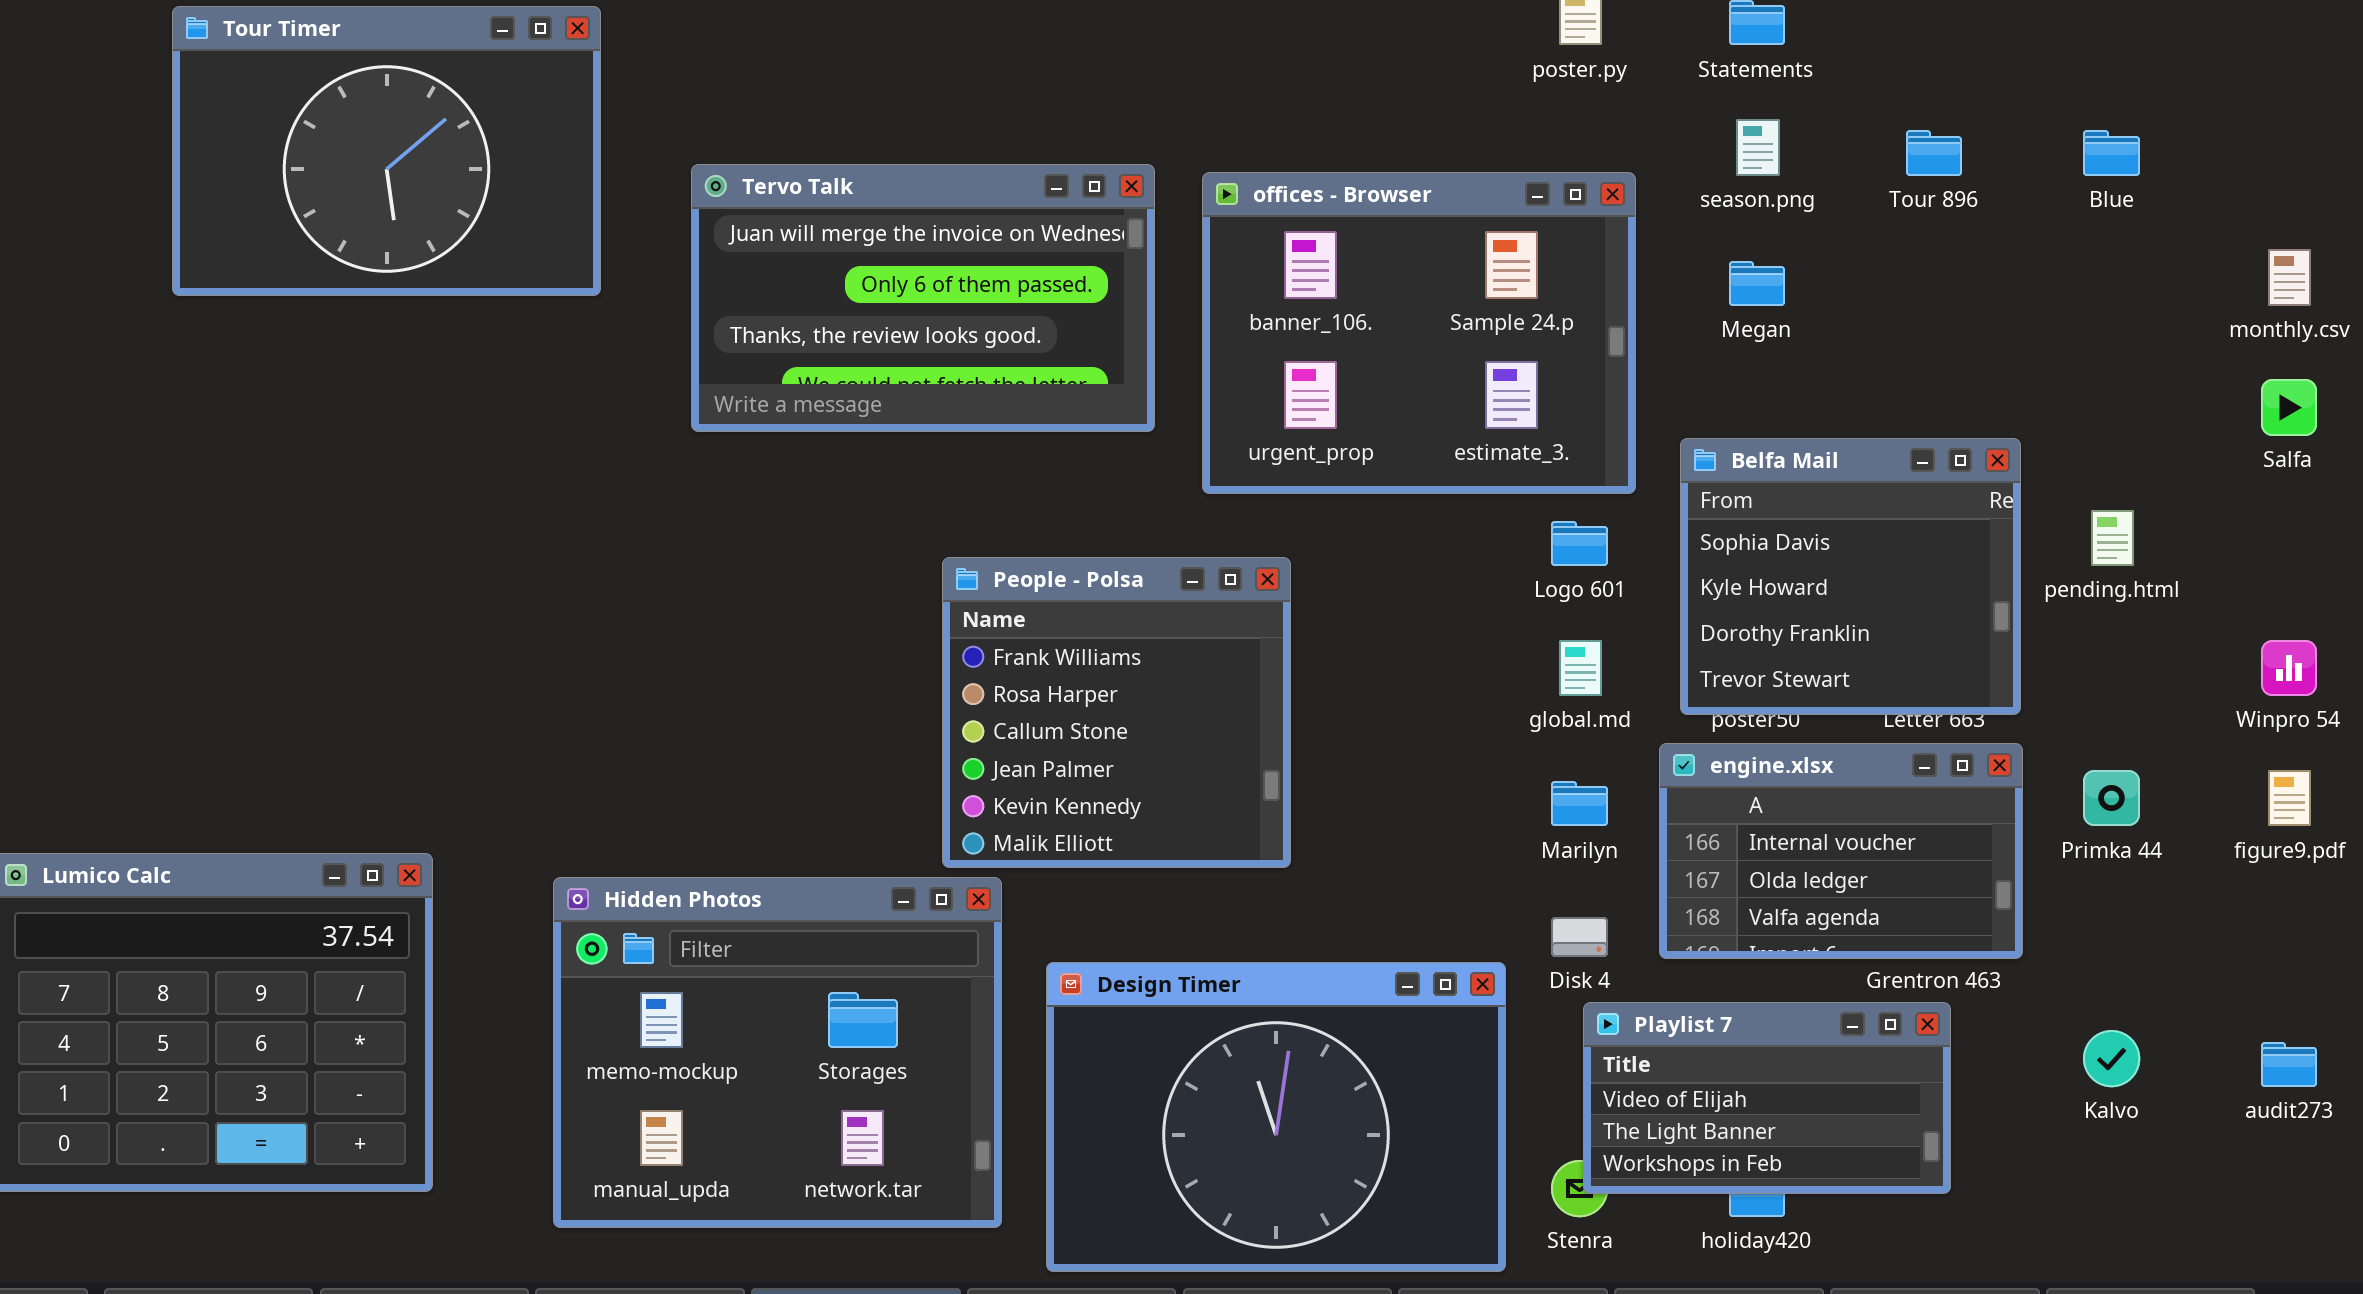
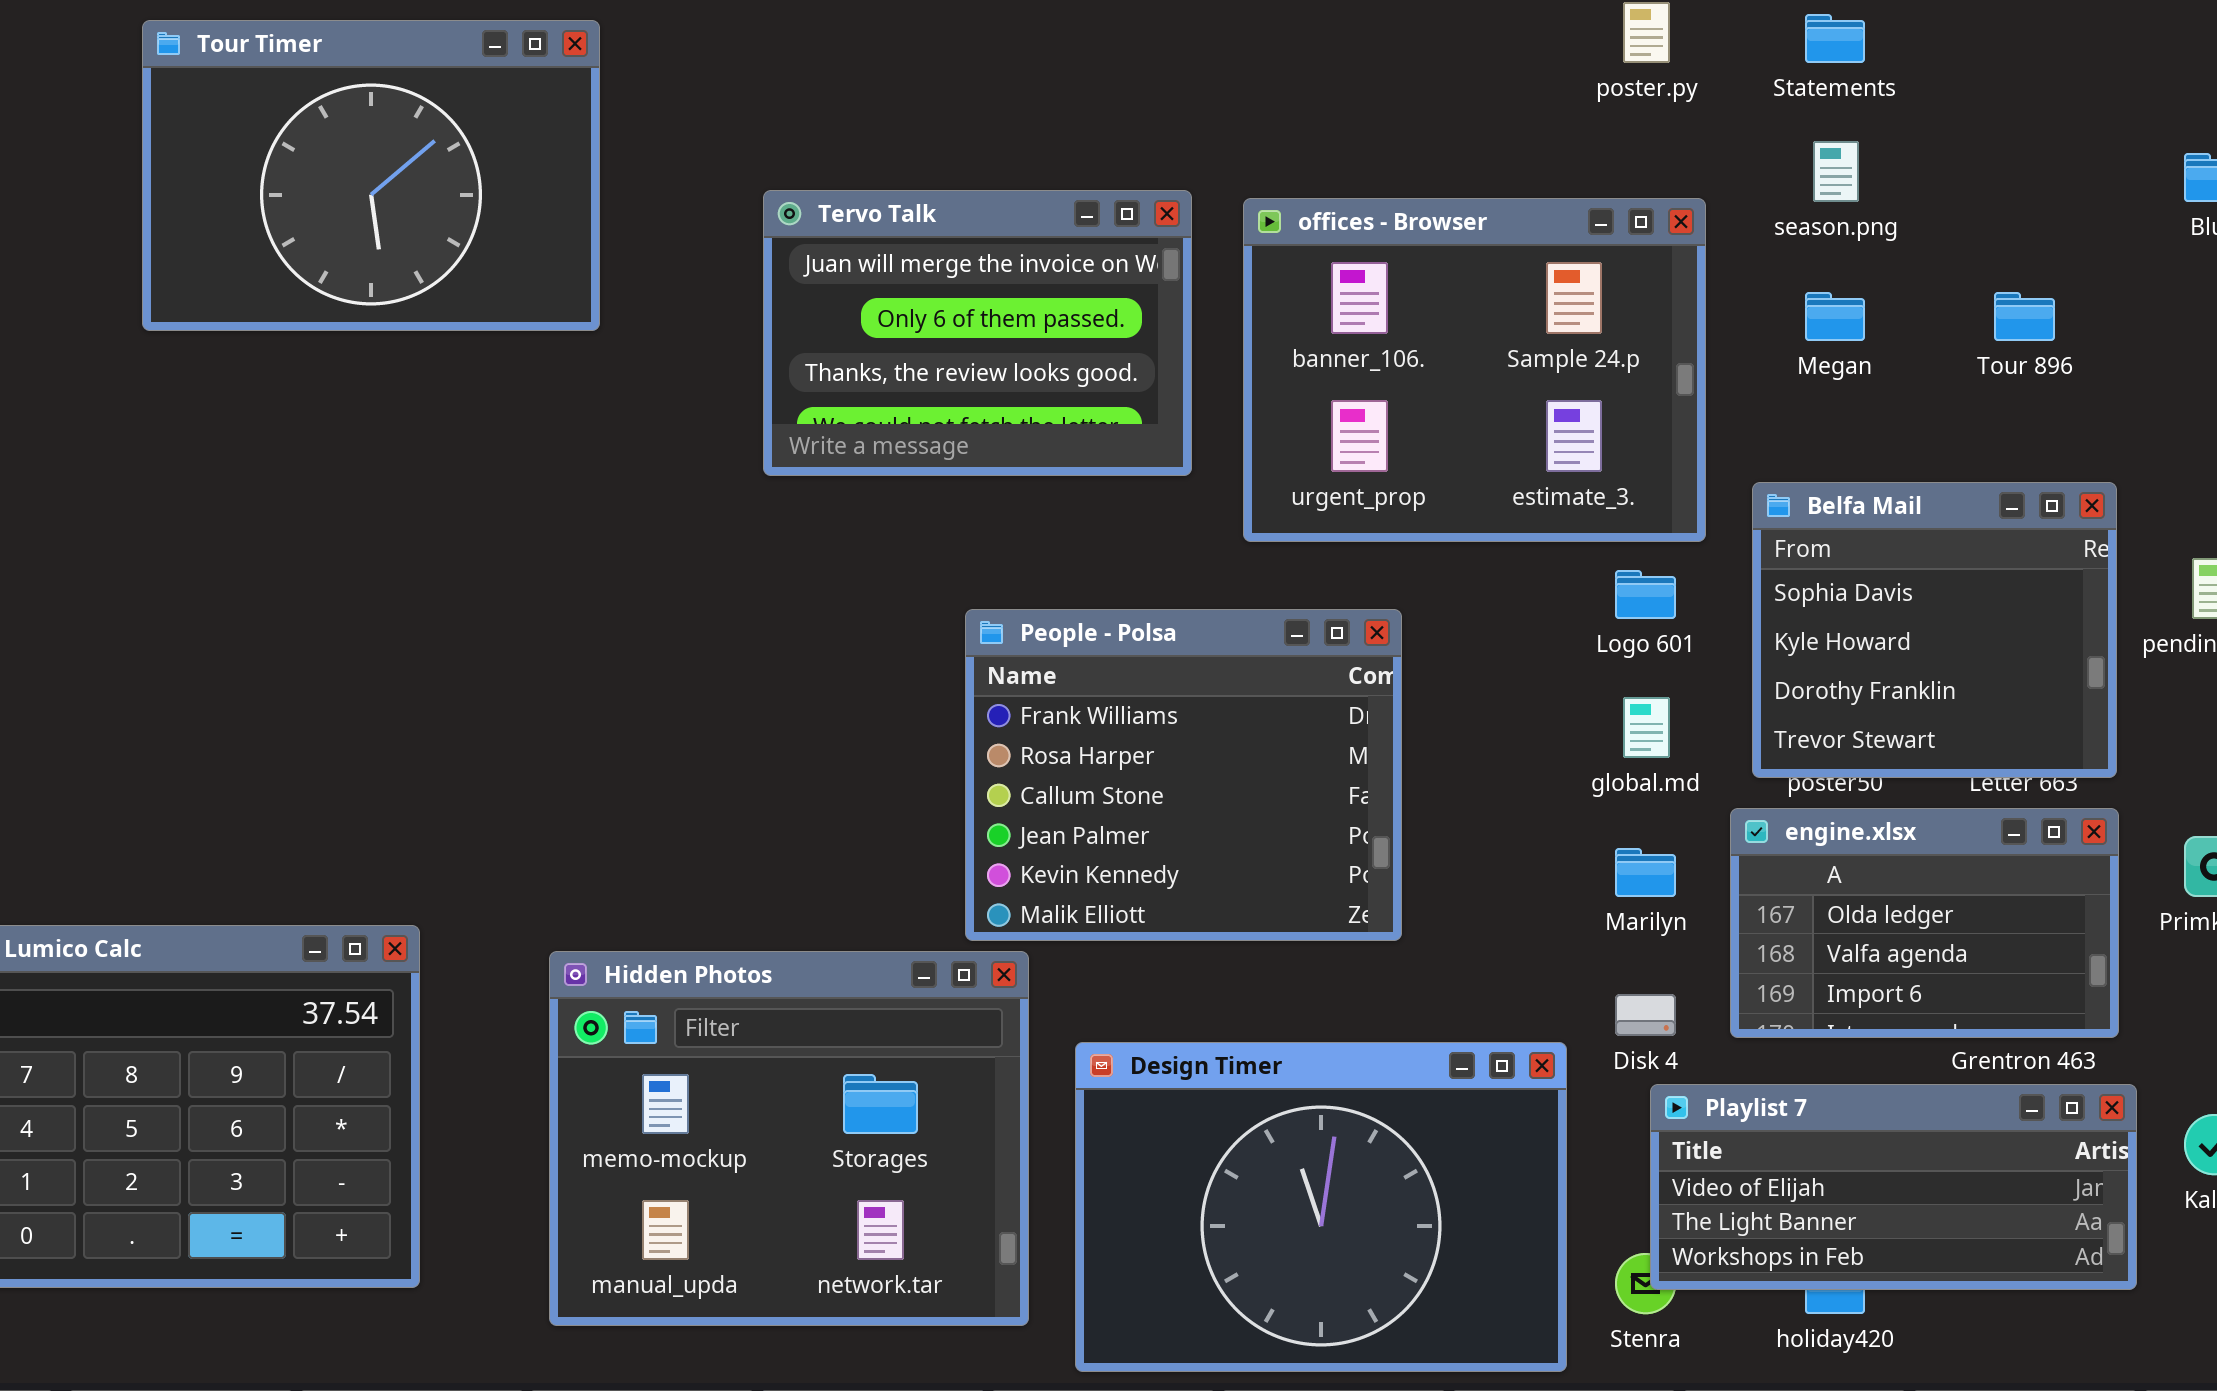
Tour 896: [1906,130,1962,176] -> [1994,292,2055,341], moved
Tervo Talk: [691,164,1155,432] -> [763,190,1192,476], resized
People - Polsa: [942,557,1291,868] -> [965,609,1402,941], resized
engine.xlsx: [1659,743,2023,959] -> [1730,808,2119,1038], scrolled down 1 row
Playlist 7: [1583,1002,1951,1194] -> [1650,1084,2137,1290], resized

